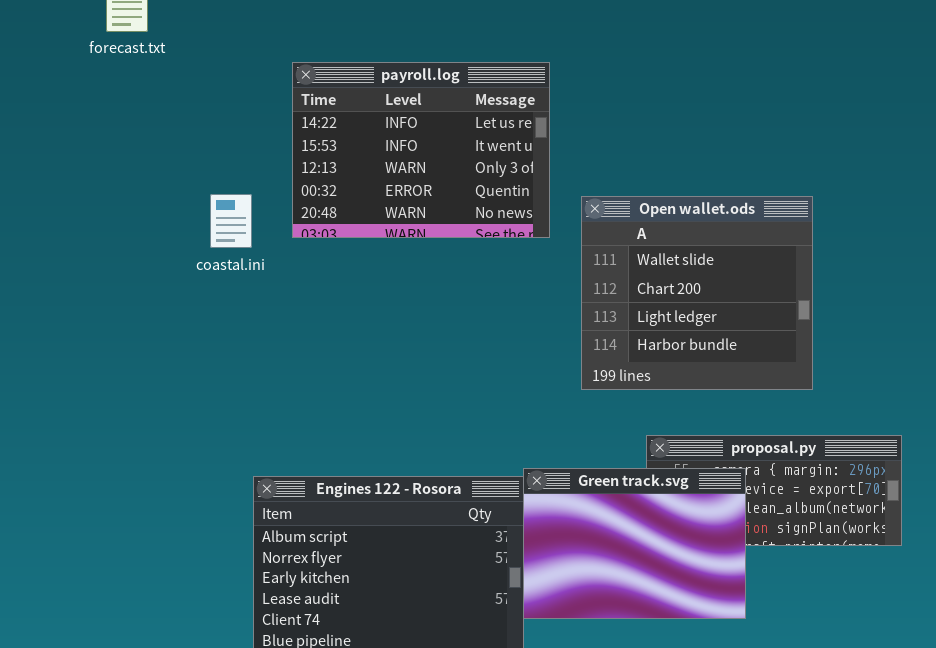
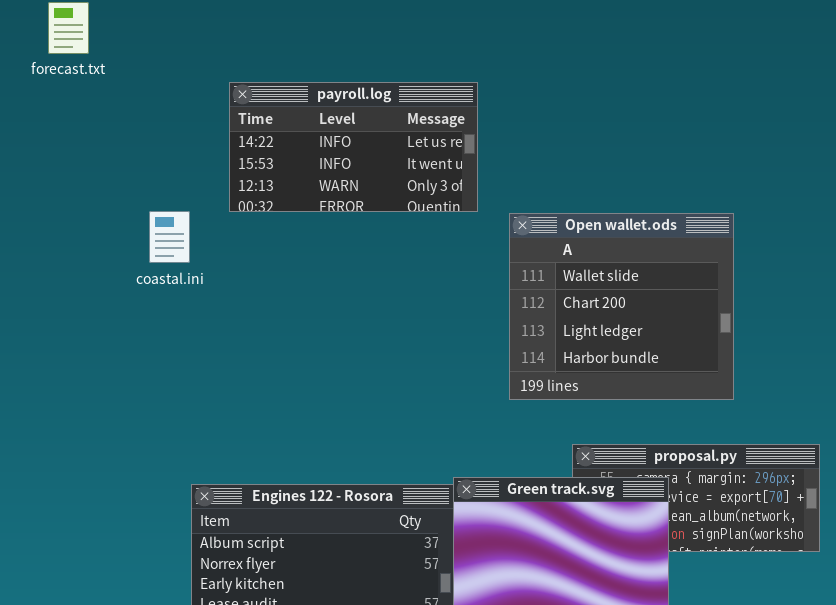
payroll.log: [292,62,550,238] -> [229,82,478,212], resized

